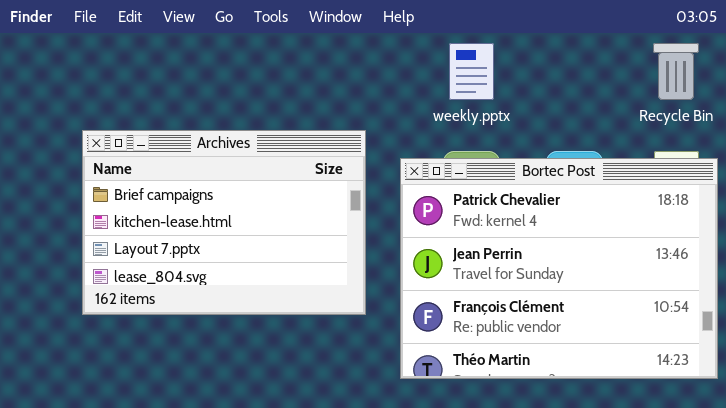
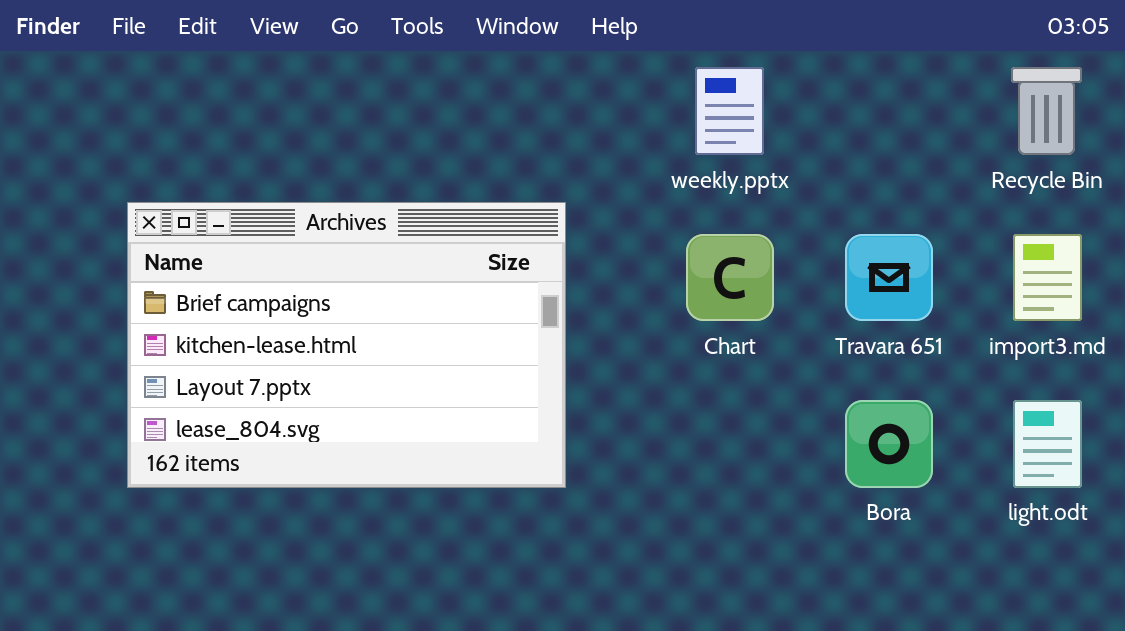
Bortec Post: [400,158,718,379] -> none, closed

